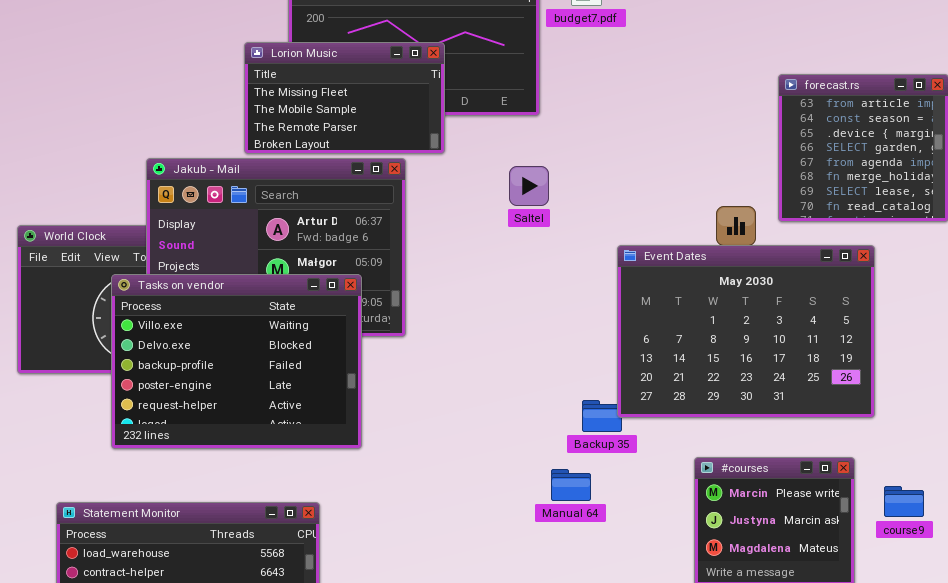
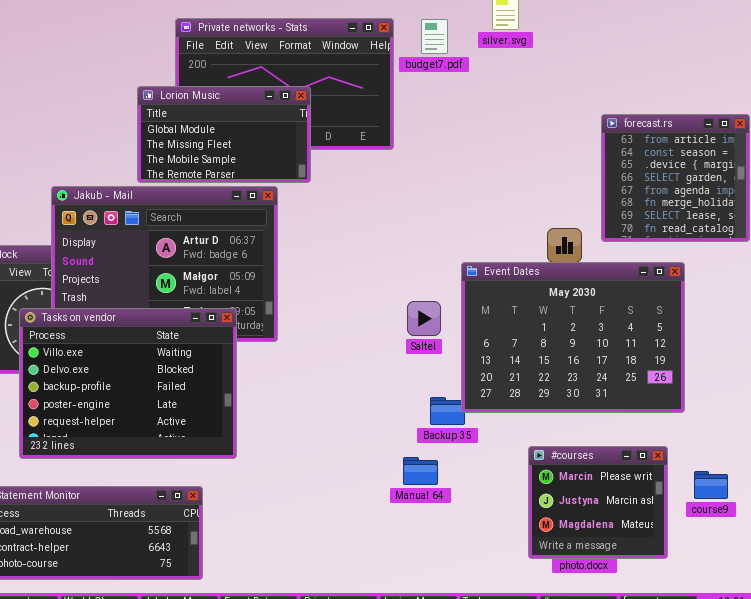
Lorion Music: [244,42,445,154] -> [137,86,311,183], scrolled up 1 row
Saltel: [509,166,549,206] -> [407,301,441,336], moved
Tasks on vendor: [111,274,362,449] -> [19,308,237,459], moved

